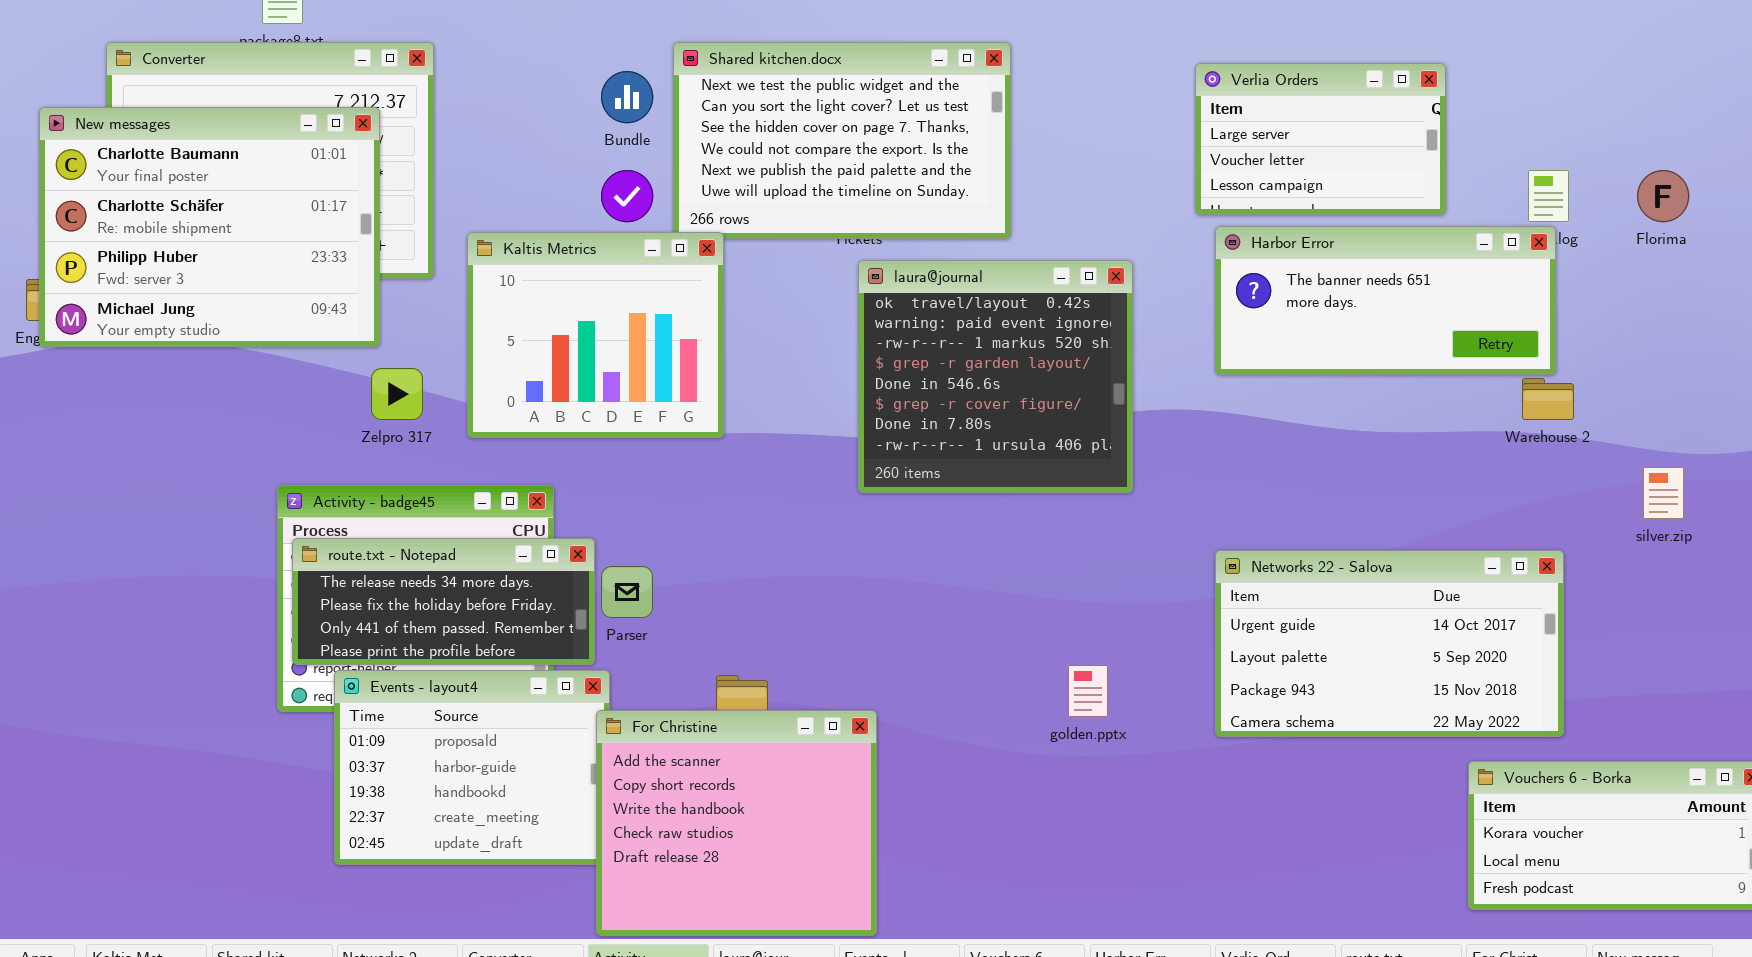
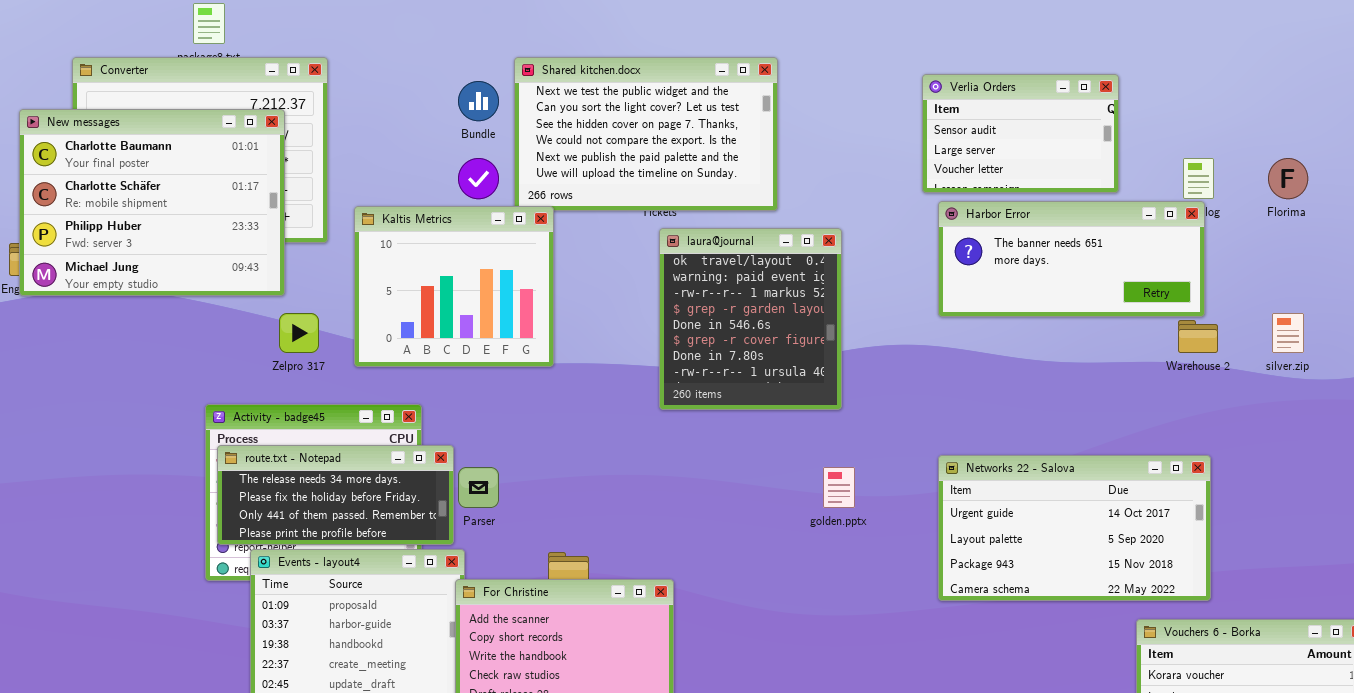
Verlia Orders: [1195,63,1446,215] -> [922,74,1119,193], scrolled up 1 row
laura@journal: [858,260,1133,493] -> [659,228,842,410], resized
silver.zip: [1643,467,1684,519] -> [1272,313,1304,353], moved
golden.pptx: [1068,665,1108,717] -> [823,467,855,508], moved

